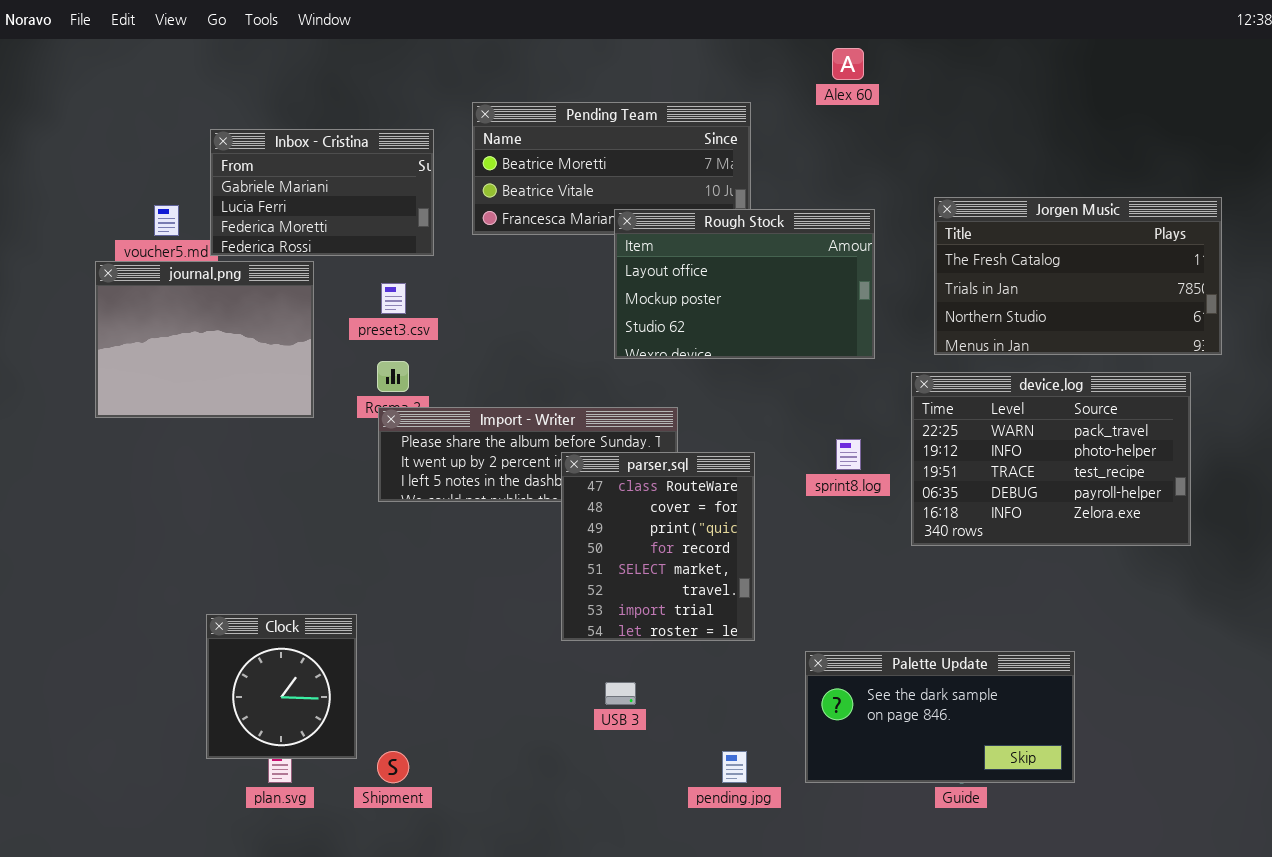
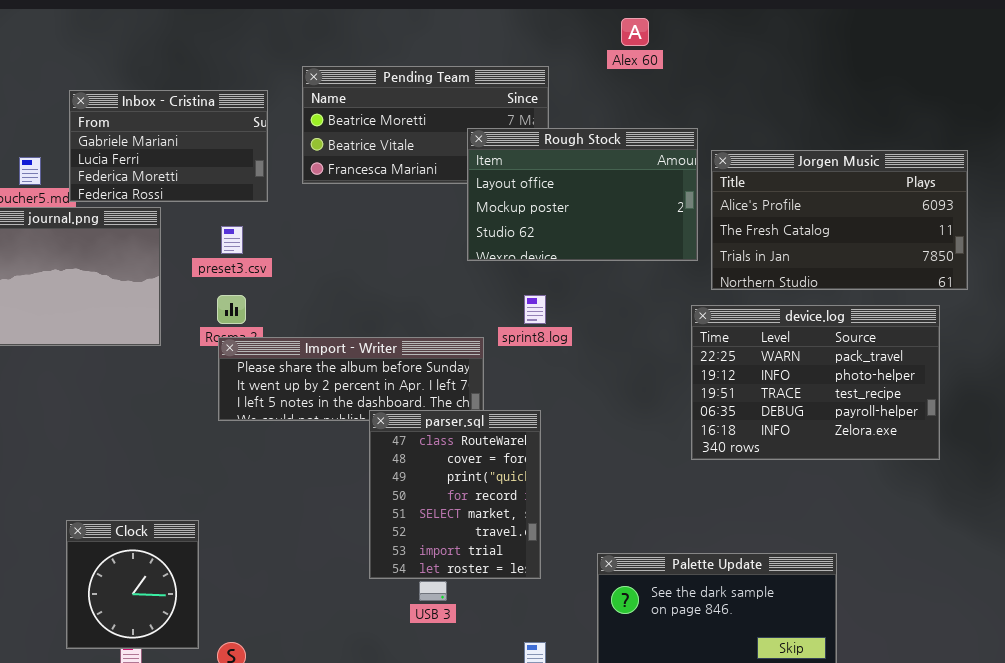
Jorgen Music: [934,197,1222,355] -> [711,150,968,290], scrolled up 1 row
Rough Stock: [614,209,875,359] -> [467,128,698,261], moved
sprint8.log: [836,439,861,470] -> [524,295,546,324], moved
parser.sql: [561,452,755,641] -> [369,410,541,579], moved

